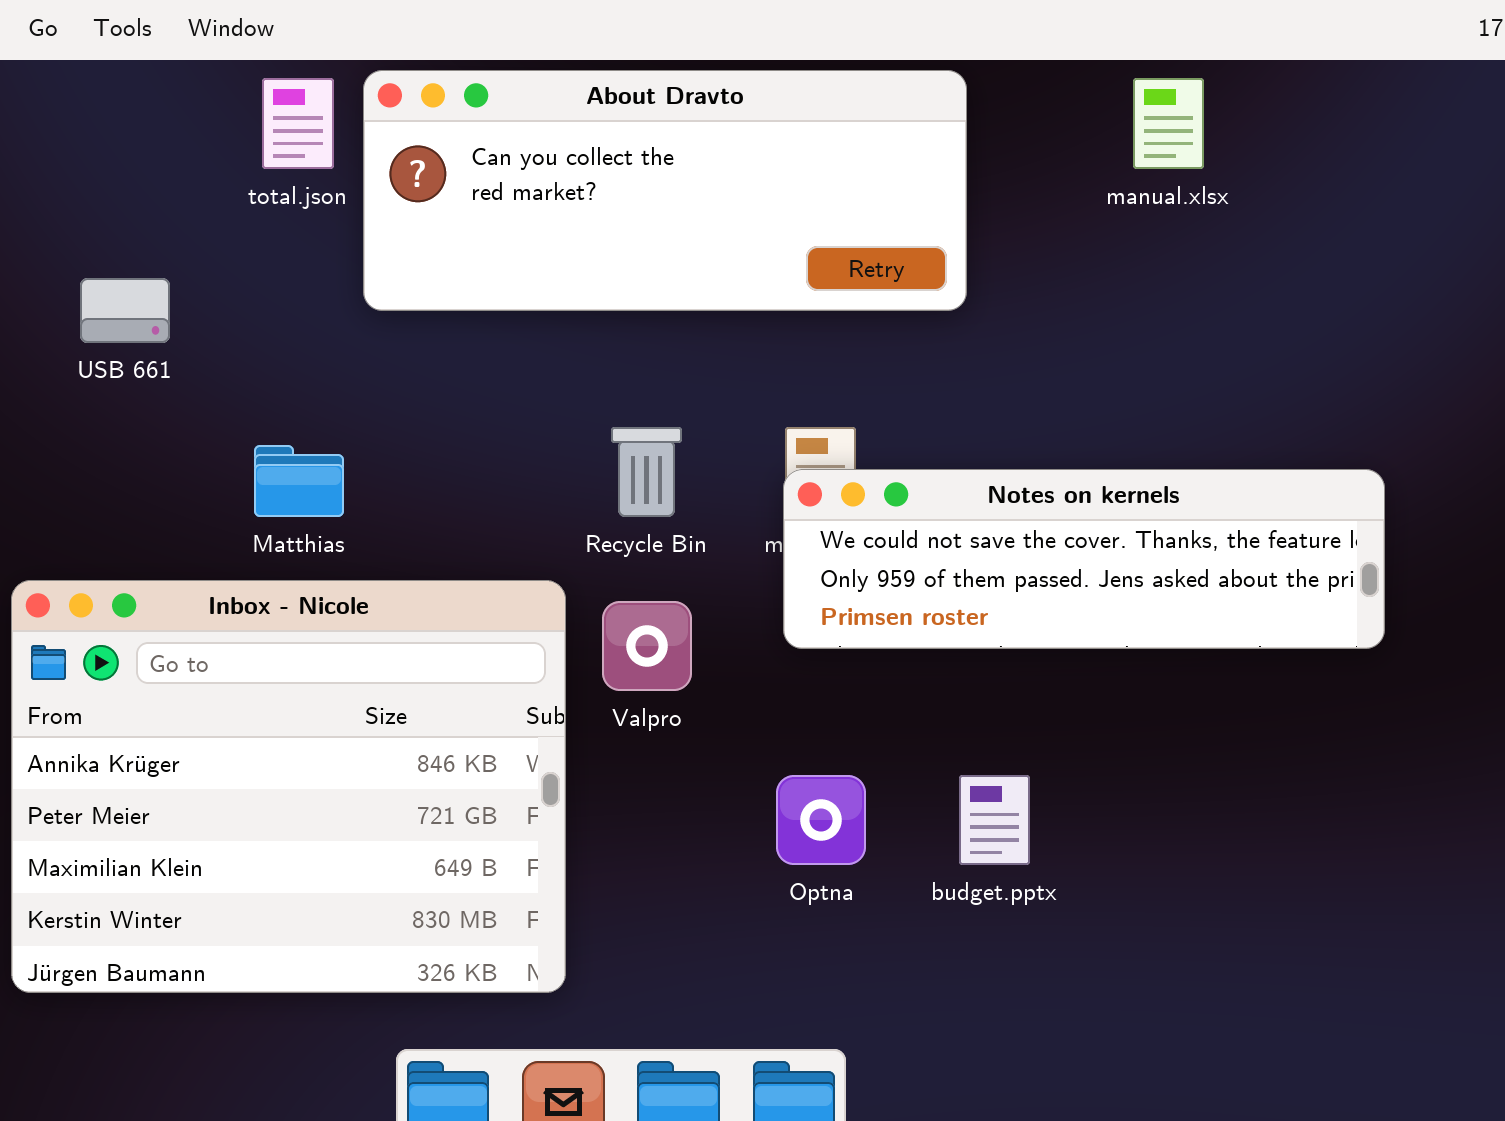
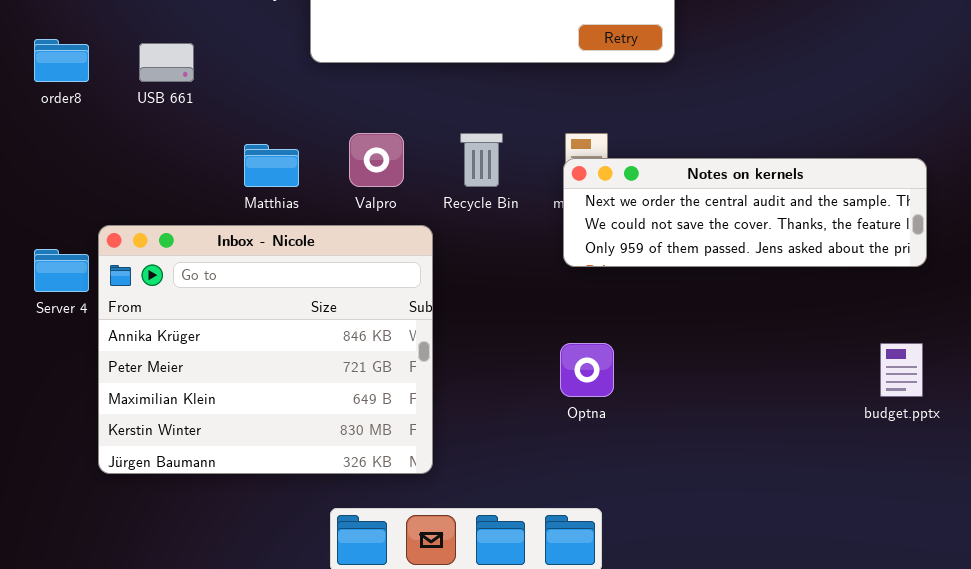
Notes on kernels: [783,469,1385,649] -> [563,158,927,267], scrolled up 1 row
Valpro: [602,601,692,691] -> [349,133,404,187], moved
budget.pptx: [959,775,1030,865] -> [880,343,923,397], moved

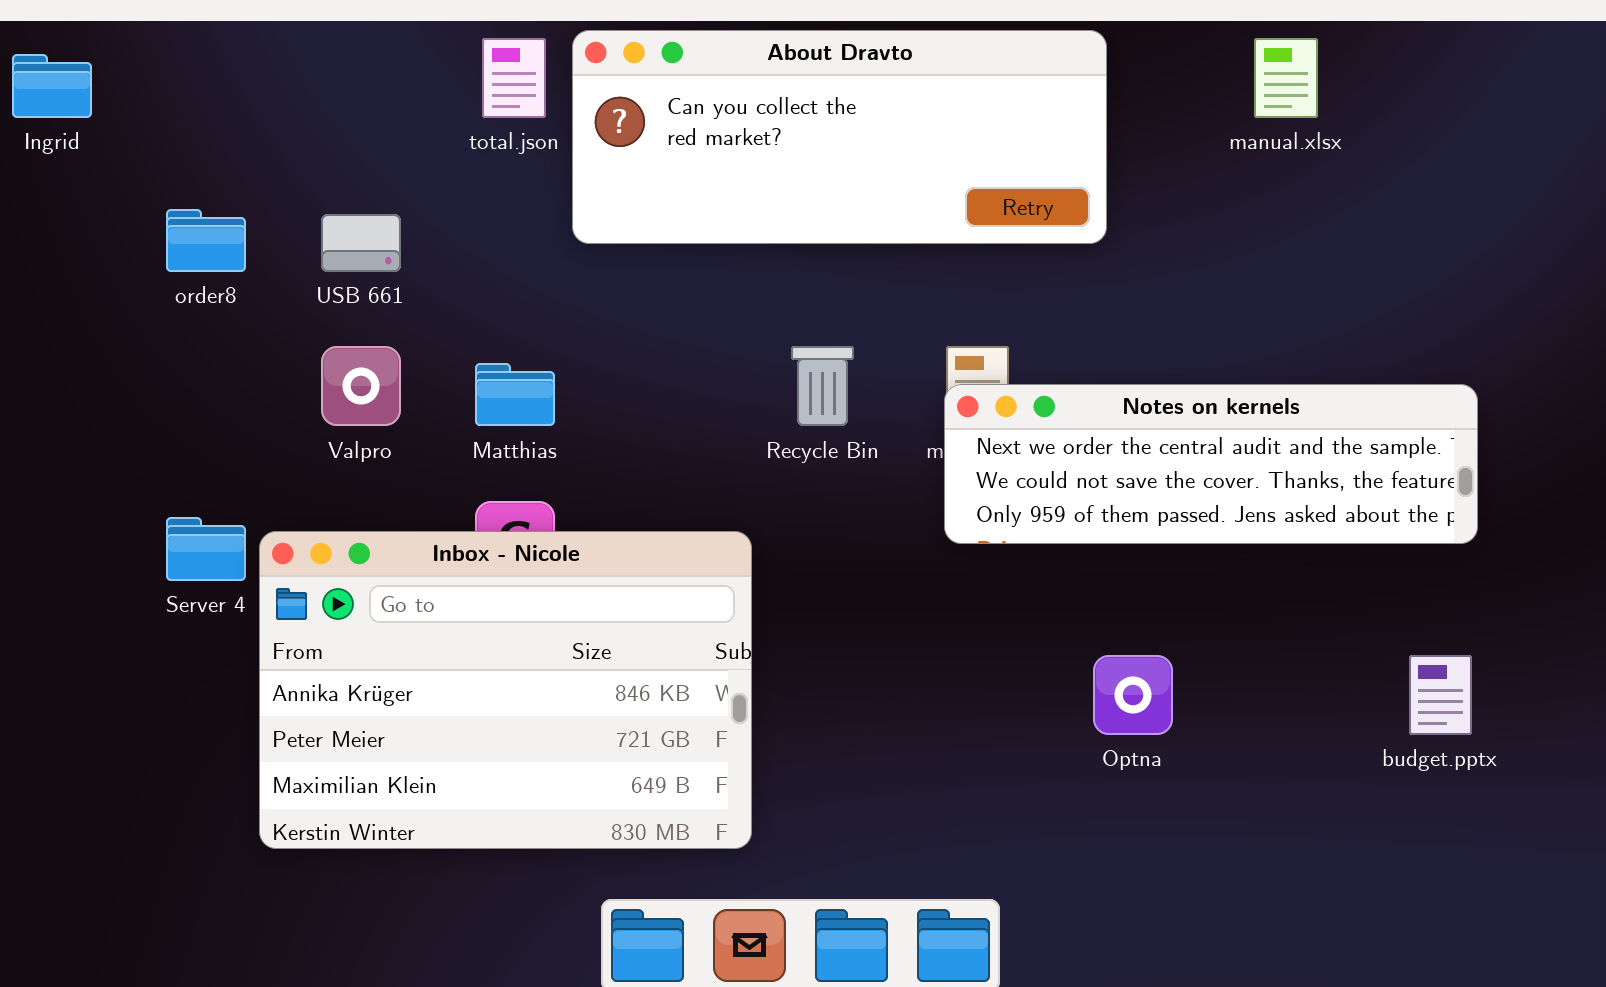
Valpro: [349,133,404,187] -> [321,346,401,426], moved
Inbox - Nicole: [98,225,433,474] -> [259,531,752,849], resized
Optna: [560,343,614,397] -> [1093,655,1173,735], moved

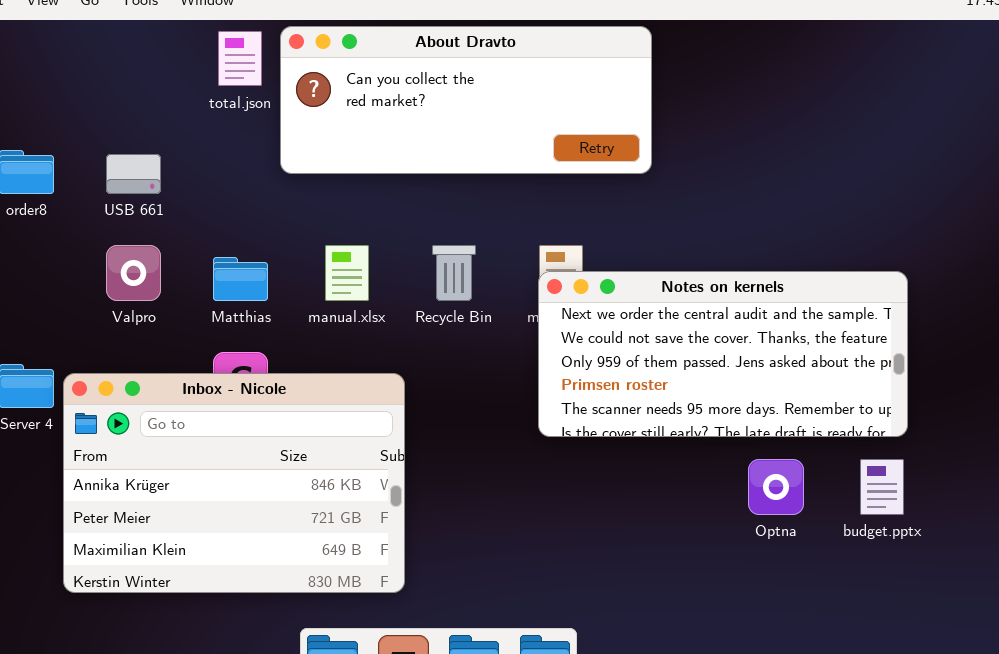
manual.xlsx: [1254,38,1318,118] -> [325,245,369,301], moved
Notes on kernels: [944,384,1478,544] -> [538,271,908,437], resized
Optna: [1093,655,1173,735] -> [748,459,804,515], moved

